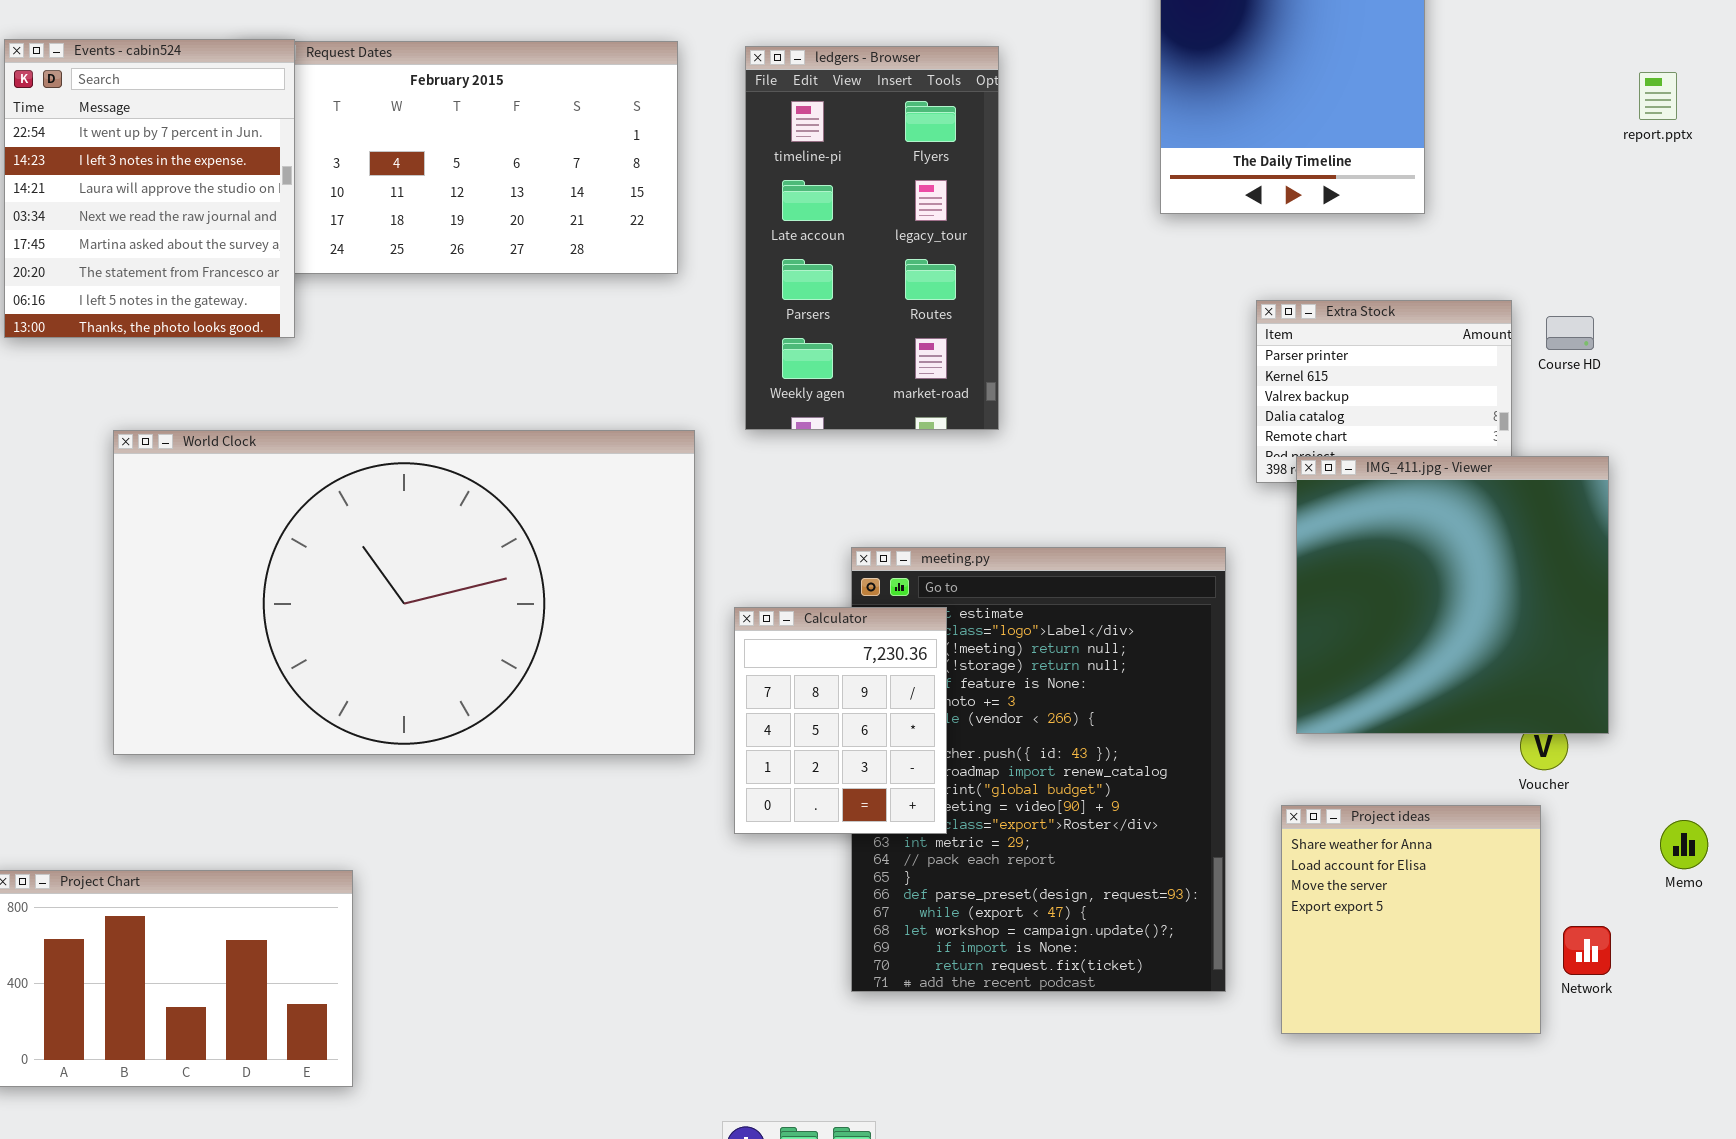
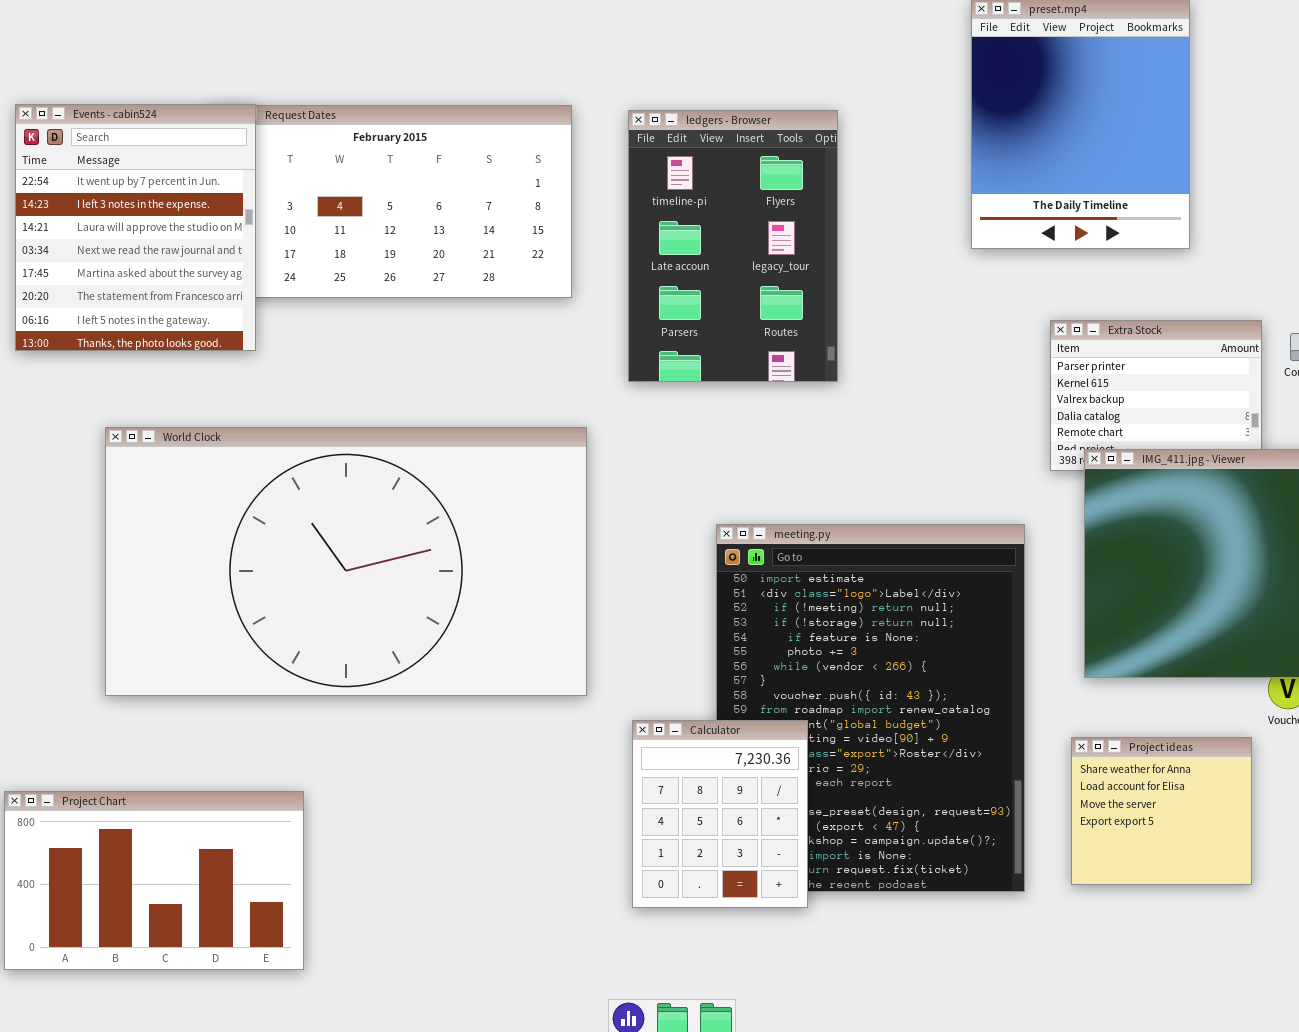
ledgers - Browser: [745,46,999,430] -> [628,110,838,382], resized
Calculator: [734,607,947,834] -> [632,720,808,908], moved
Project ideas: [1281,805,1541,1034] -> [1071,737,1252,885], resized

